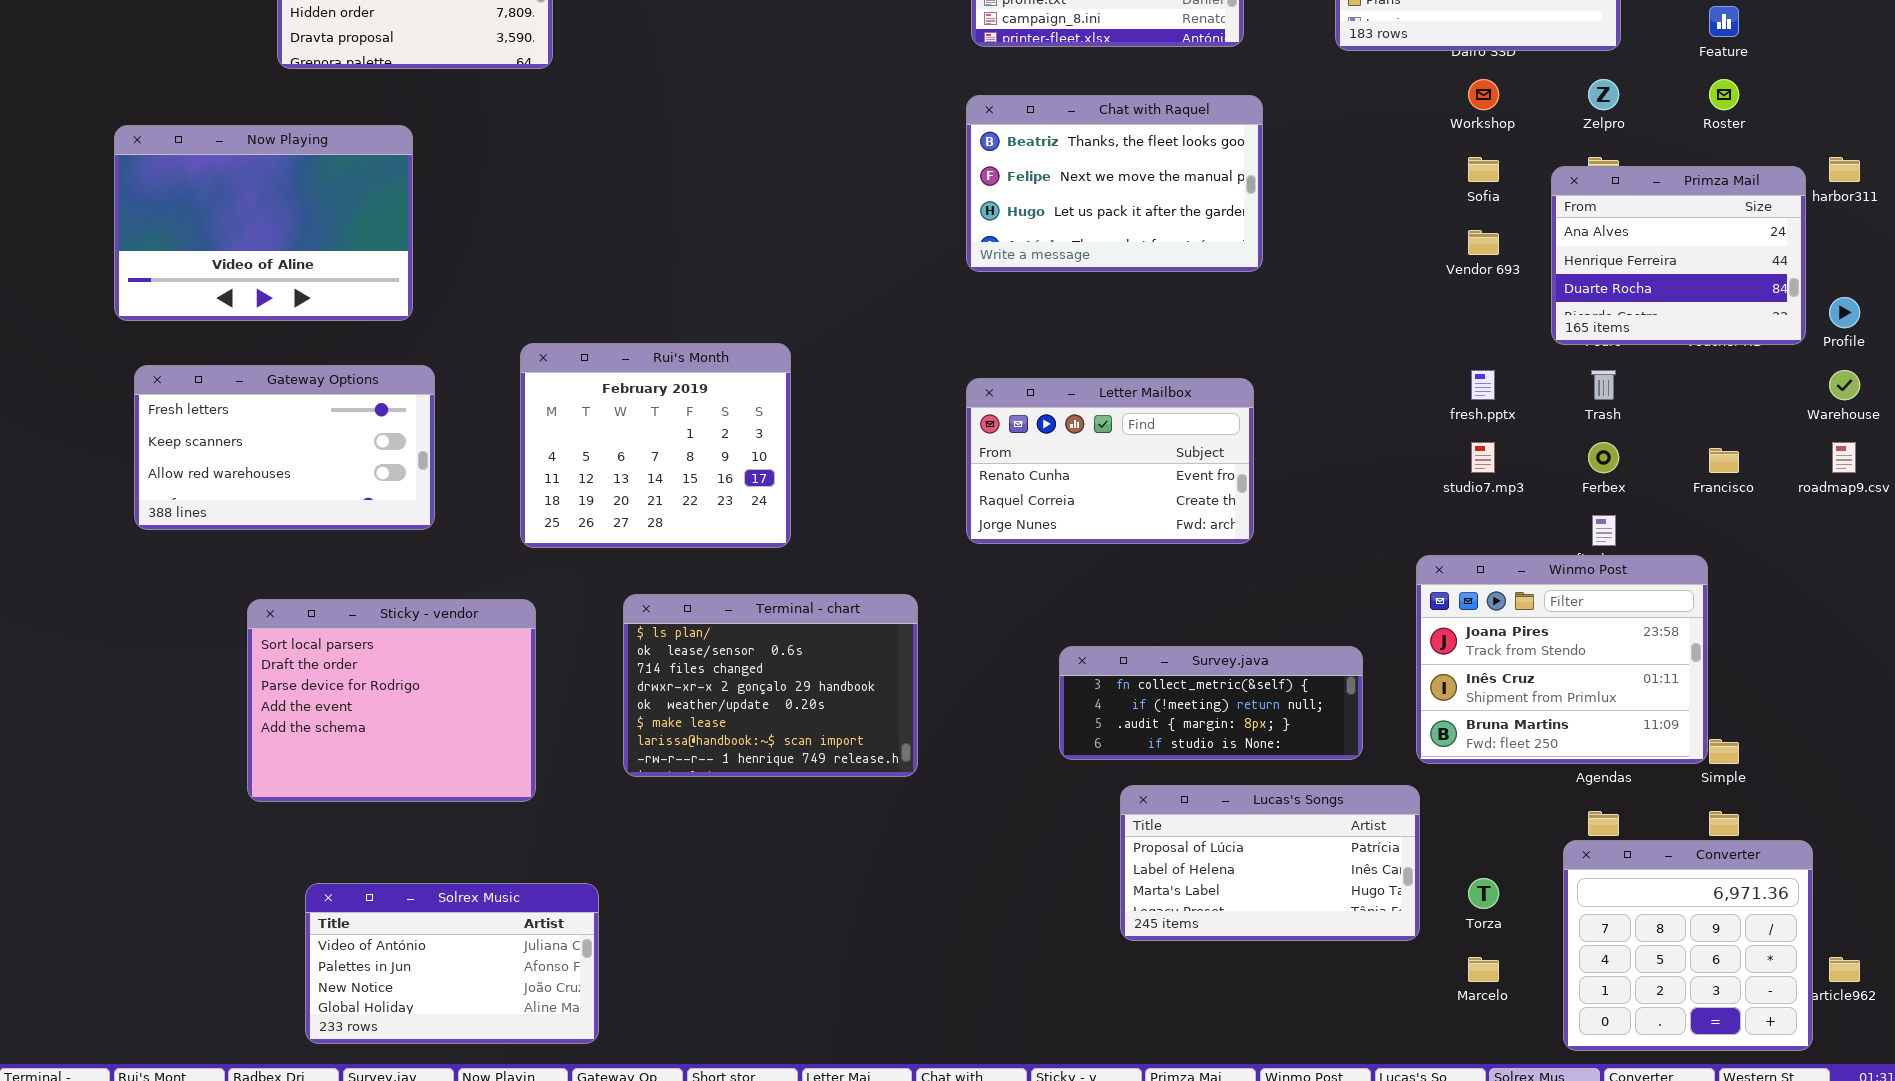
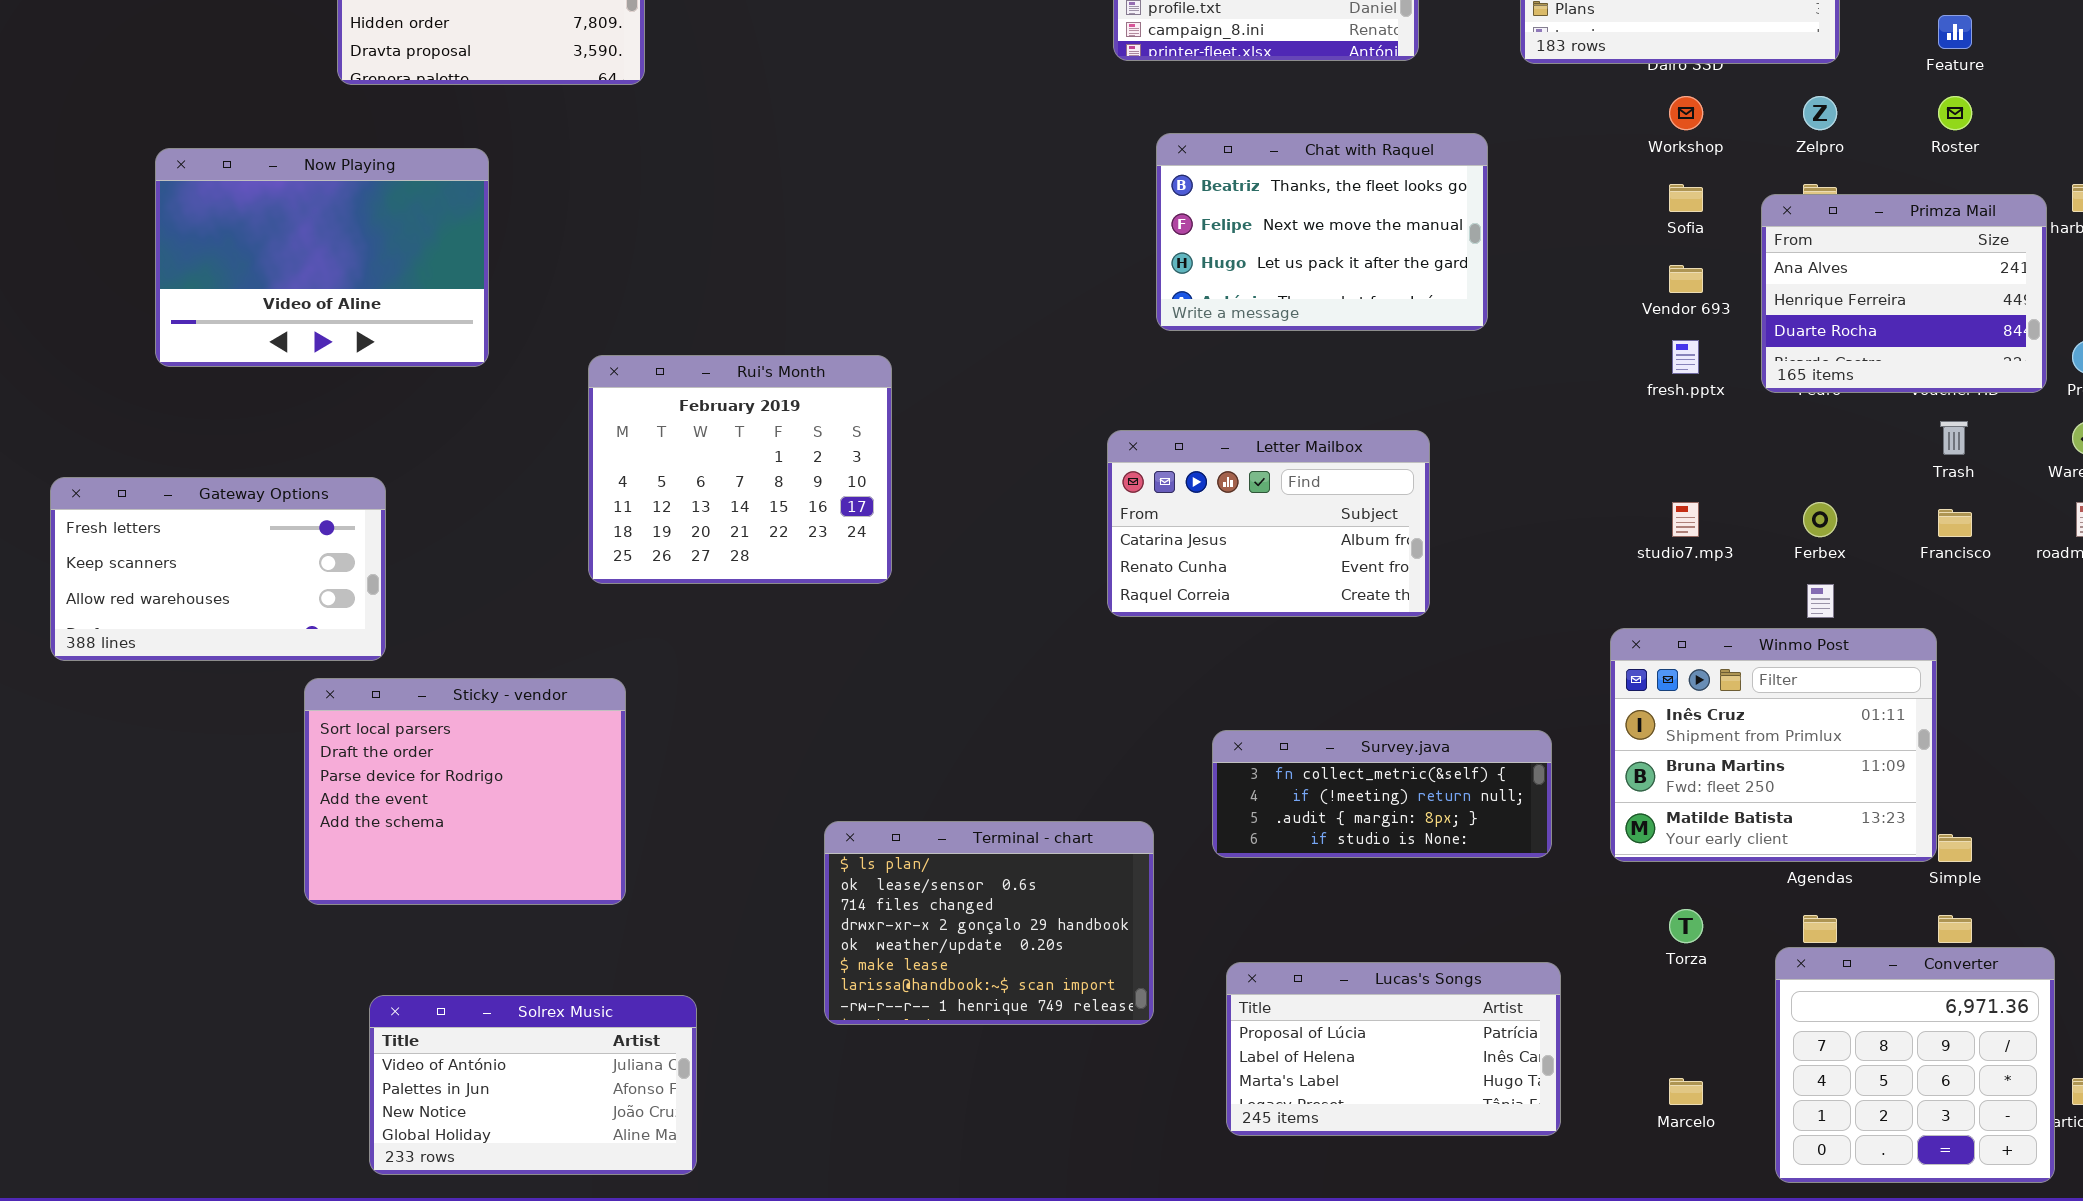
Chat with Raquel: [966,95,1263,272] -> [1156,133,1488,331], moved
Rui's Month: [520,343,791,548] -> [588,355,892,584], moved
Gateway Options: [134,365,435,530] -> [50,477,386,661], moved
fresh.pptx: [1471,370,1495,400] -> [1672,340,1699,374], moved
Trash: [1591,370,1616,400] -> [1940,421,1968,455], moved
Letter Mailbox: [966,378,1254,544] -> [1107,430,1430,617], scrolled up 1 row
Winmo Post: [1416,555,1708,764] -> [1610,628,1937,862], scrolled down 1 row
Terminal - chart: [623,594,918,777] -> [824,821,1154,1025], moved
Lucas's Songs: [1120,785,1420,941] -> [1226,962,1561,1136], moved
Torza: [1468,878,1499,909] -> [1669,909,1703,943], moved

